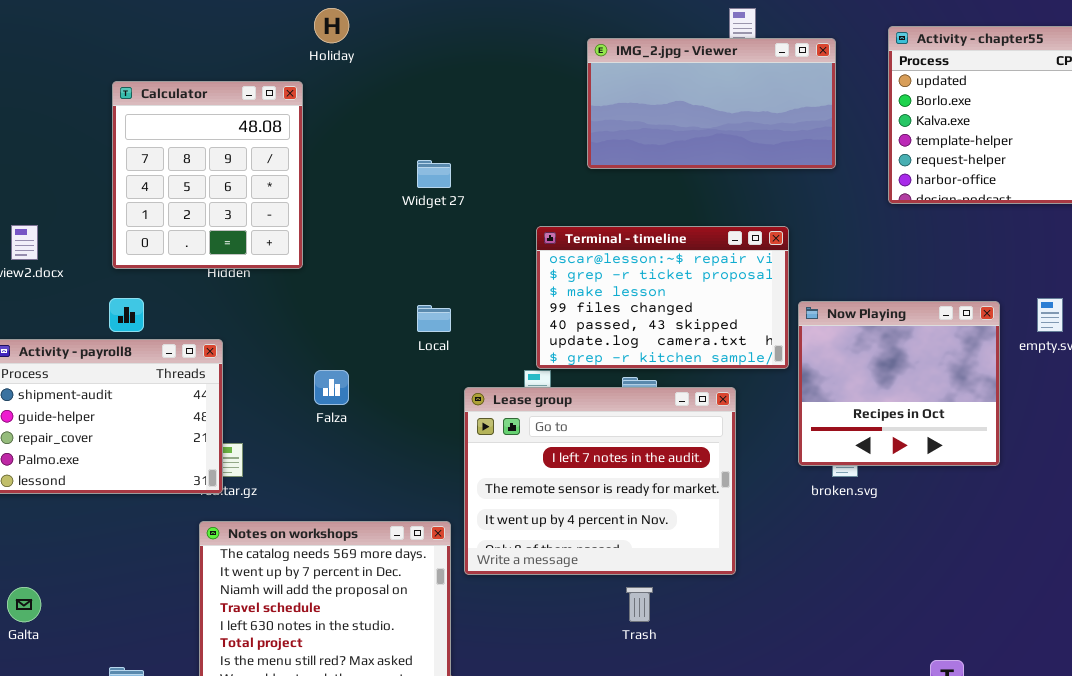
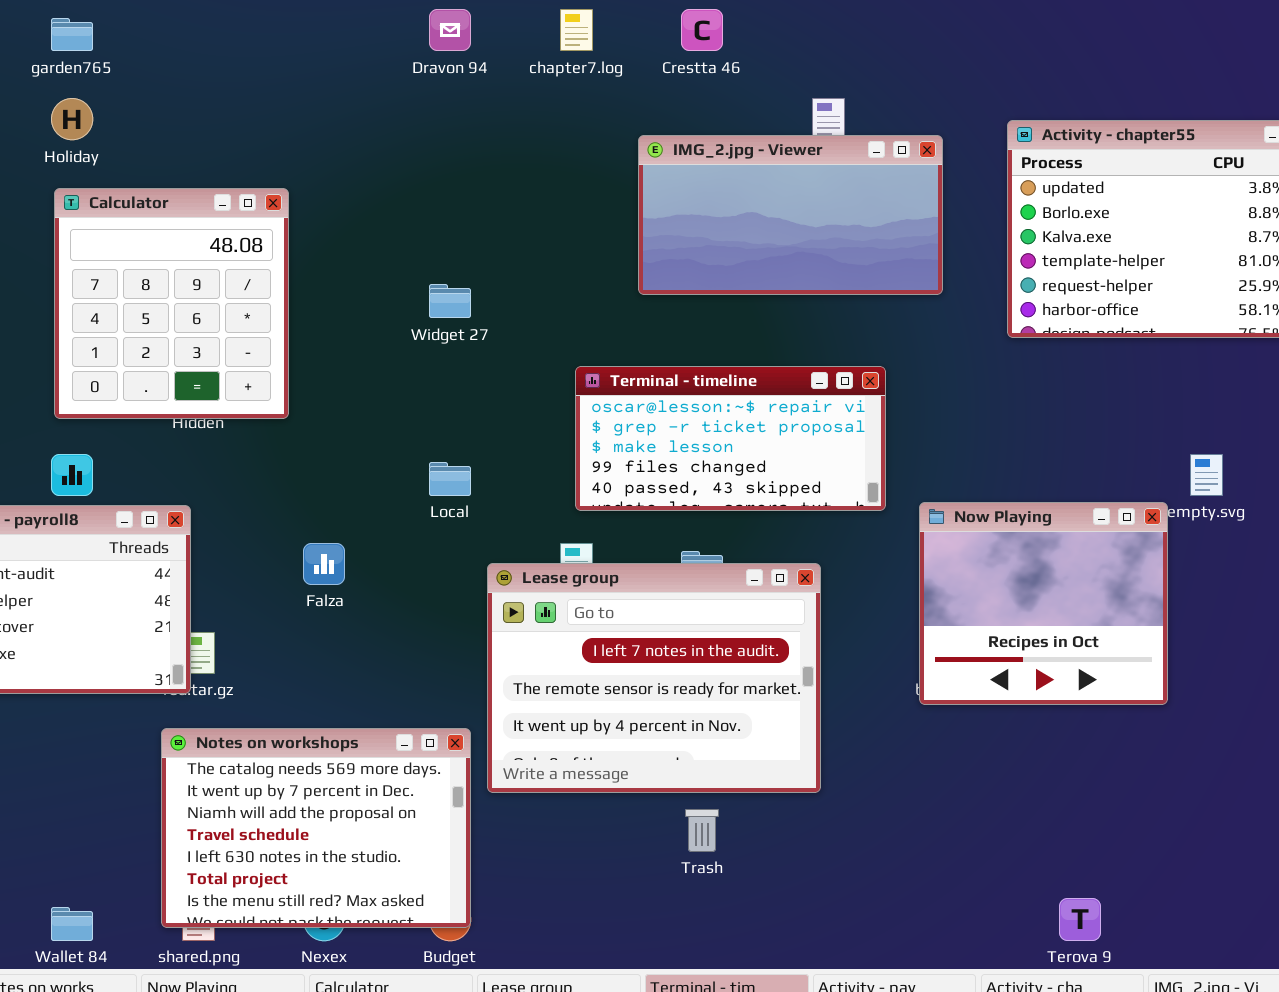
Holiday: [314,8,349,43] -> [51,98,93,140], moved
Terminal - timeline: [536,226,789,369] -> [575,366,886,511], resized
Now Playing: [798,301,1000,466] -> [919,502,1168,705], moved

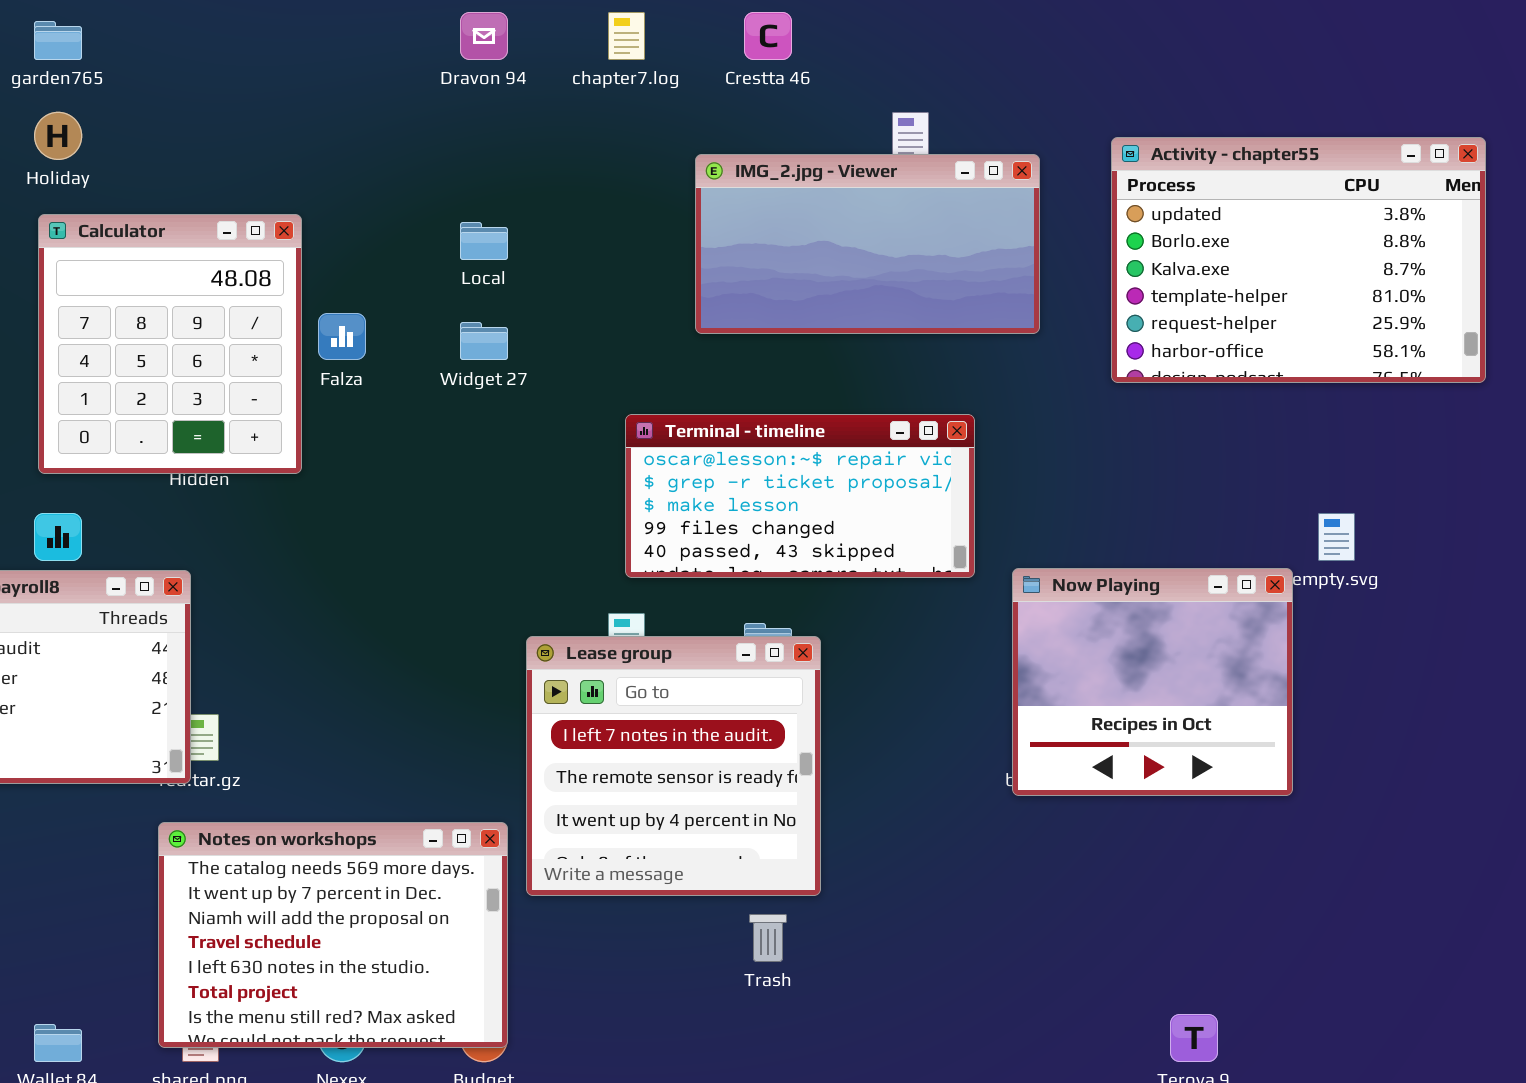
Local: [429,462,471,496] -> [460,222,508,260], moved
Falza: [303,543,345,585] -> [318,313,366,360], moved
Lease group: [487,563,821,793] -> [526,636,821,896], resized

